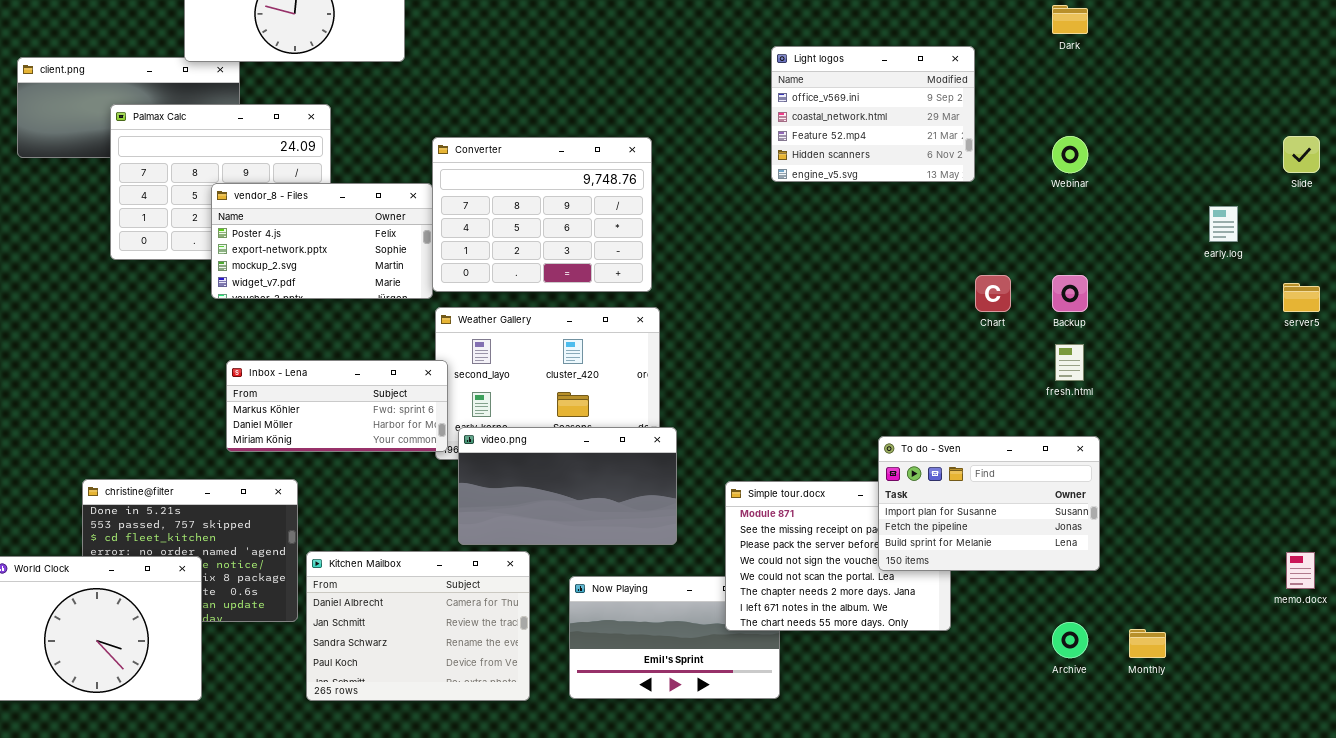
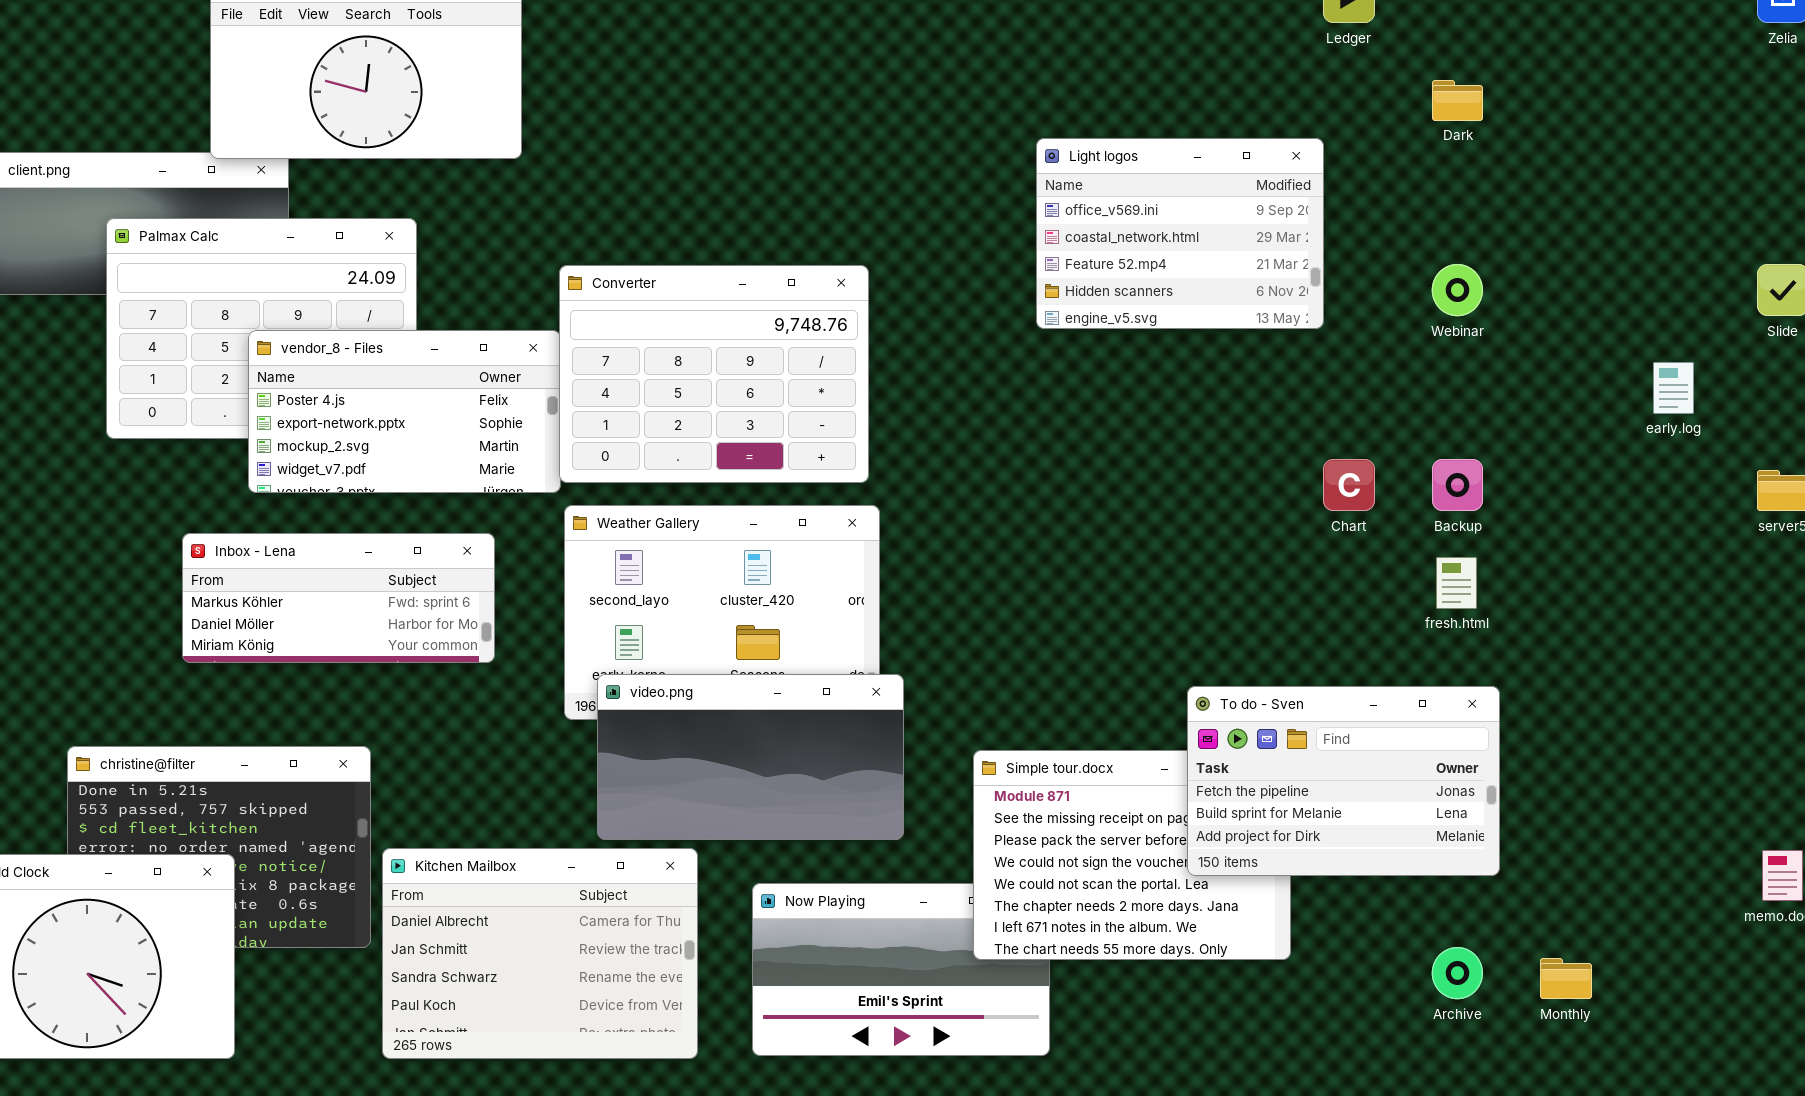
Inbox - Lena: [226,360,448,452] -> [182,533,495,663], moved
To do - Sven: [878,436,1100,571] -> [1187,686,1500,876], scrolled down 1 row

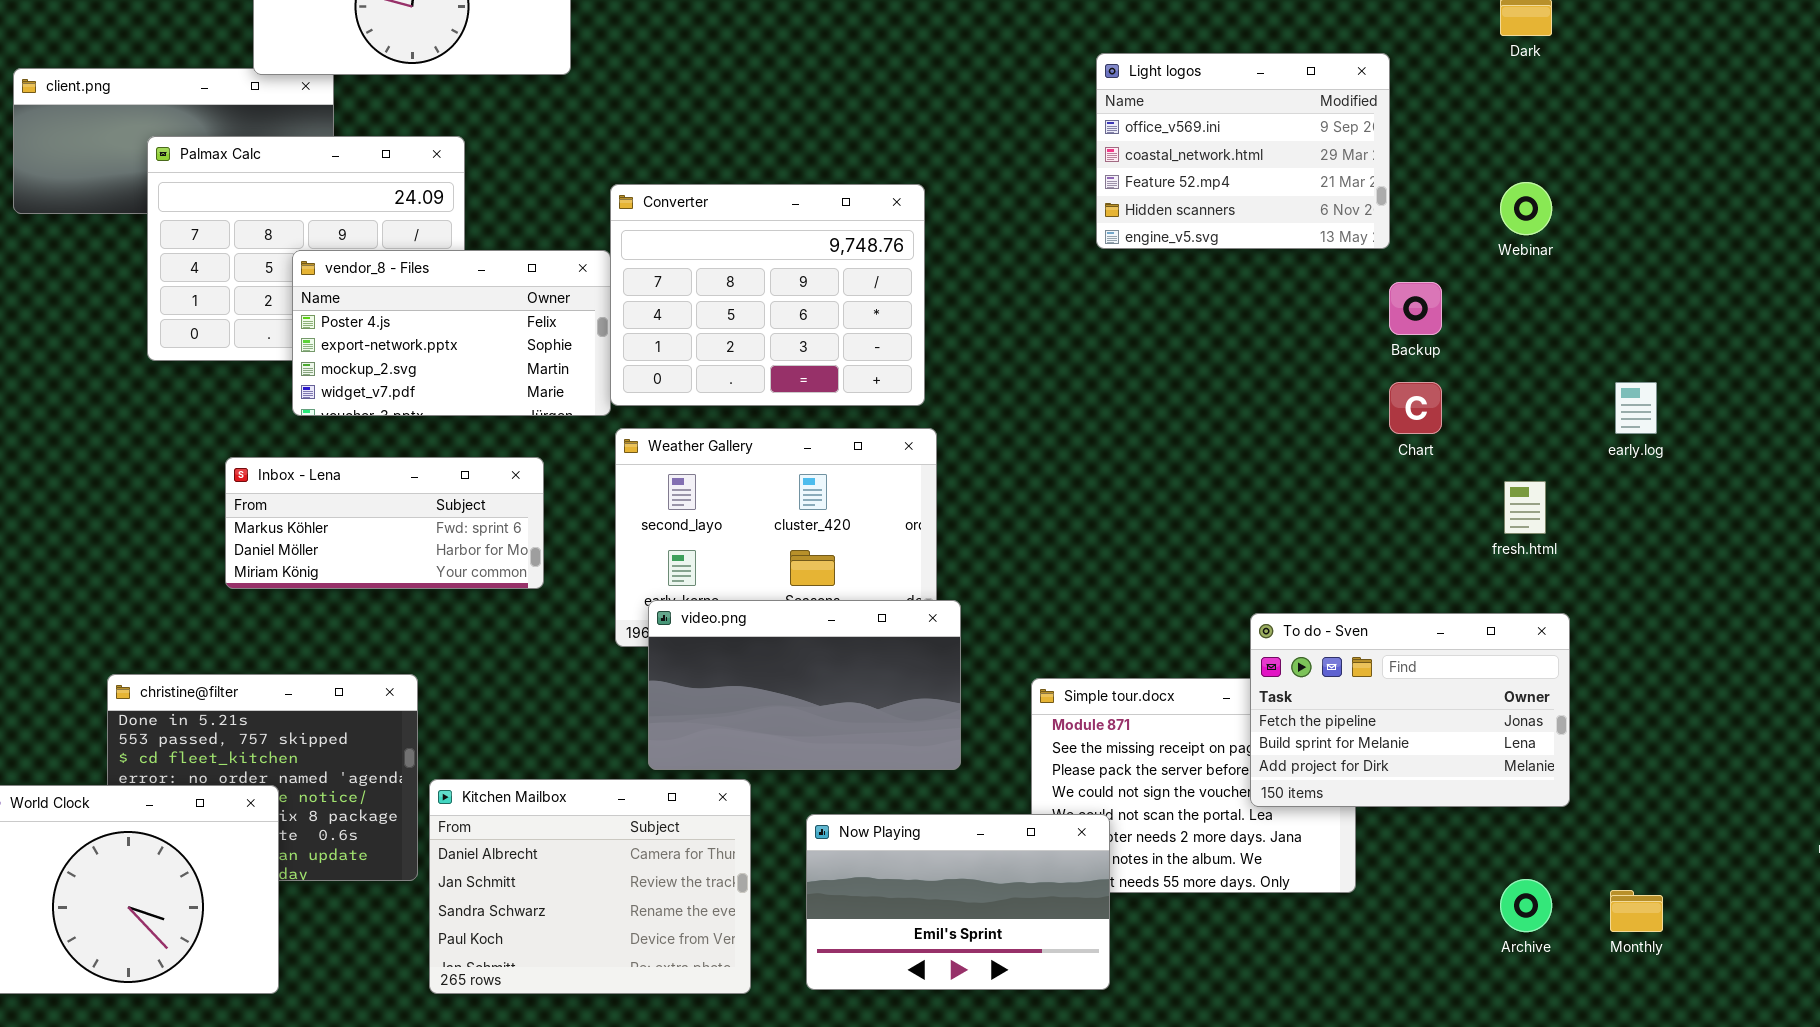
early.log: [1653,362,1694,414] -> [1615,382,1657,434], moved
Backup: [1432,459,1483,511] -> [1389,282,1442,335], moved
Now Playing: [752,883,1050,1056] -> [806,814,1110,990], raised

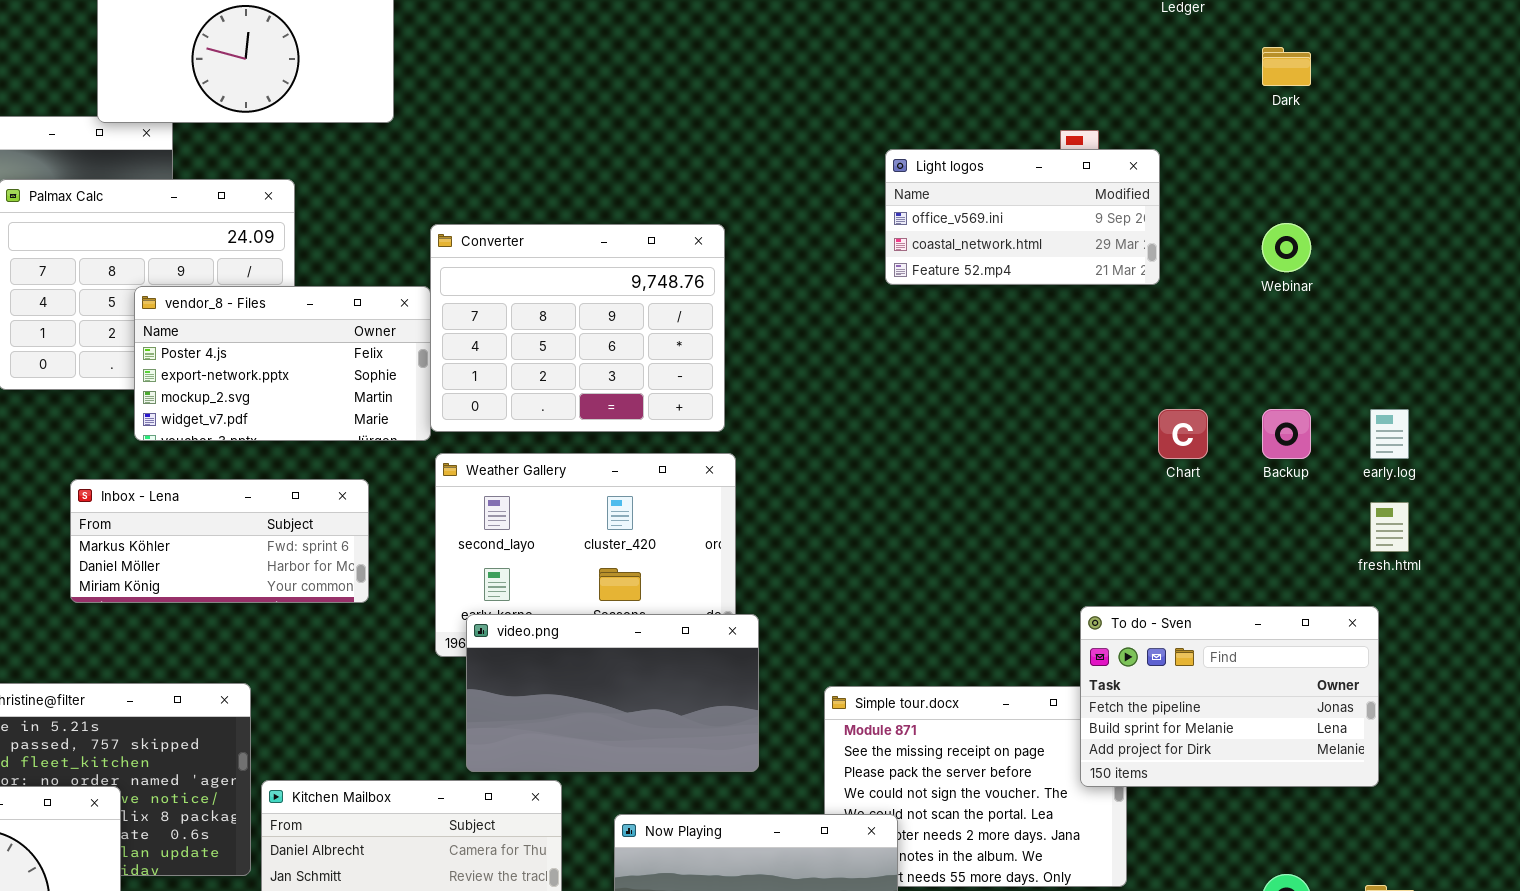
Light logos: [1096,53,1390,249] -> [885,149,1160,285], resized
Backup: [1389,282,1442,335] -> [1262,409,1311,459], moved
fresh.html: [1504,481,1546,534] -> [1370,502,1409,552], moved
To do - Sven: [1250,613,1570,807] -> [1080,606,1379,787], moved

